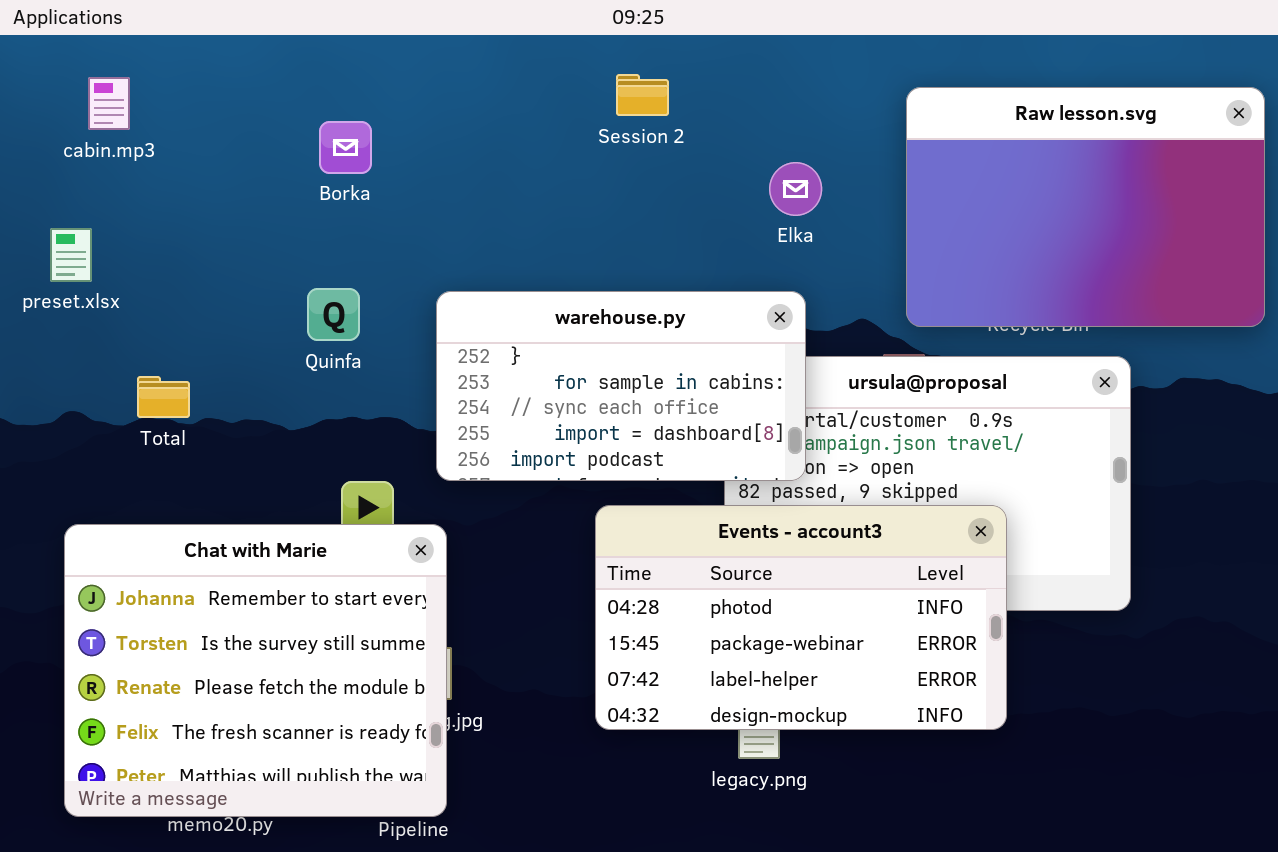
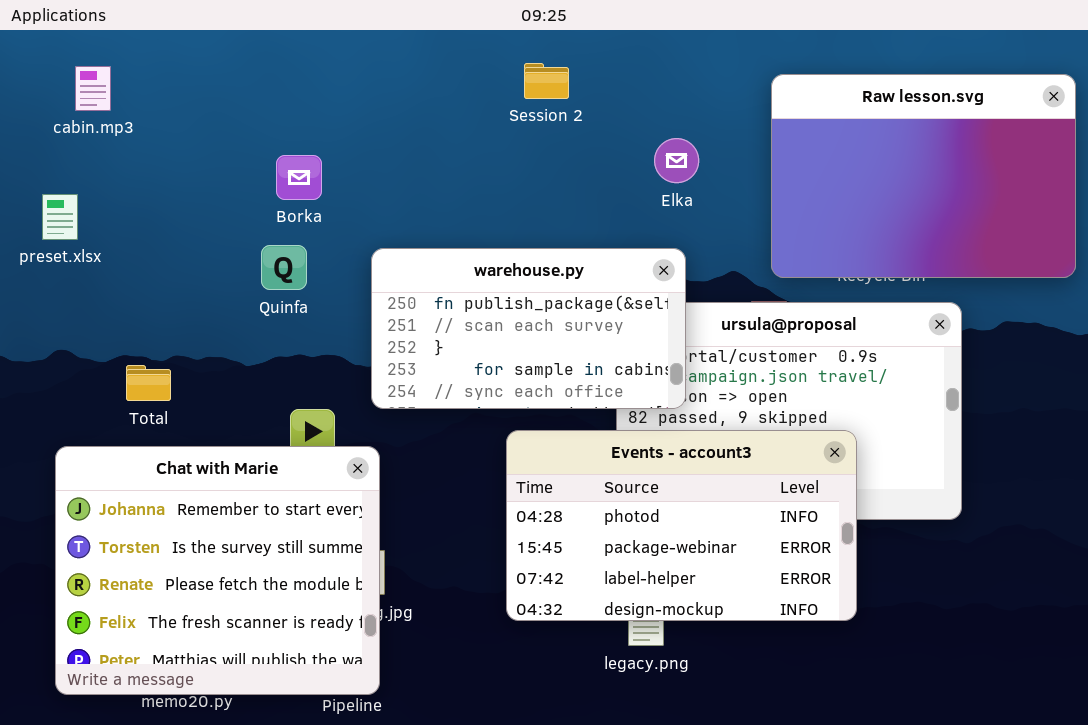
Borka: [319,121,372,174] -> [276,155,322,200], moved
warehouse.py: [436,291,806,481] -> [371,248,686,409], scrolled up 2 rows
Total: [137,376,190,418] -> [126,365,171,401], moved

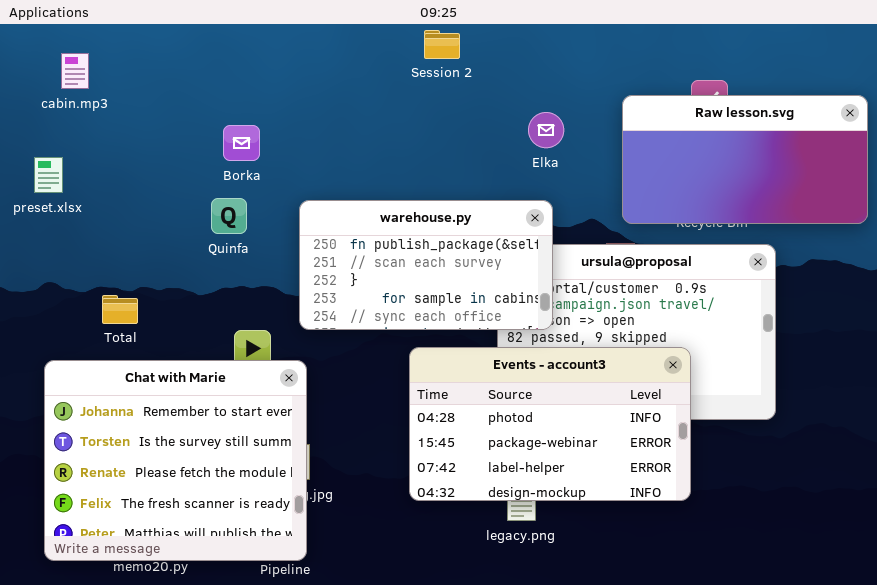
Session 2: [524,63,569,99] -> [424,30,460,59], moved
Raw lesson.svg: [771,74,1076,278] -> [622,95,868,224], resized

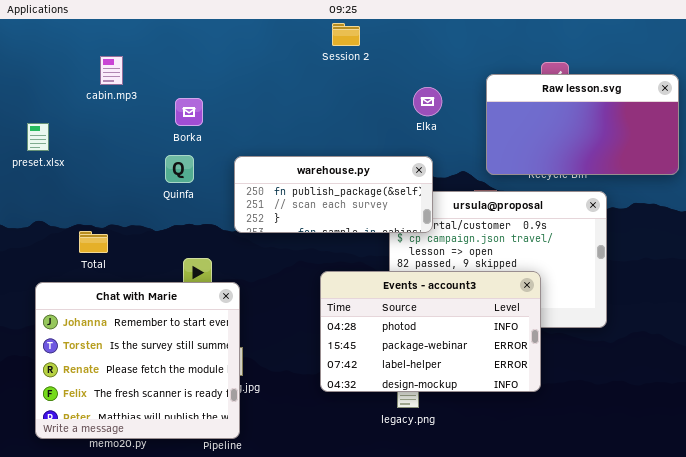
cabin.mp3: [61,53,89,89] -> [100,56,123,85], moved
warehouse.py: [299,200,553,330] -> [234,156,433,233], resized

